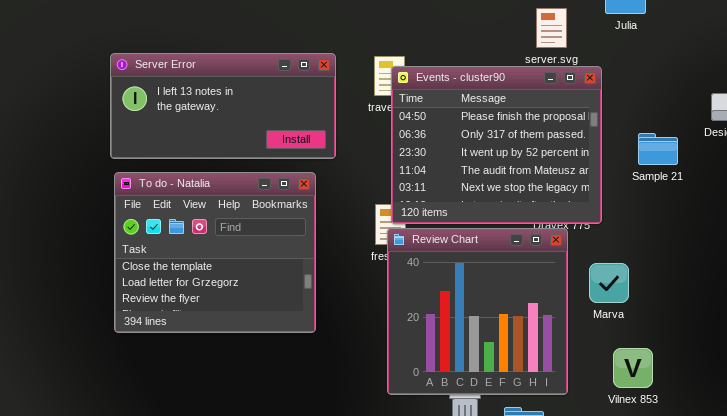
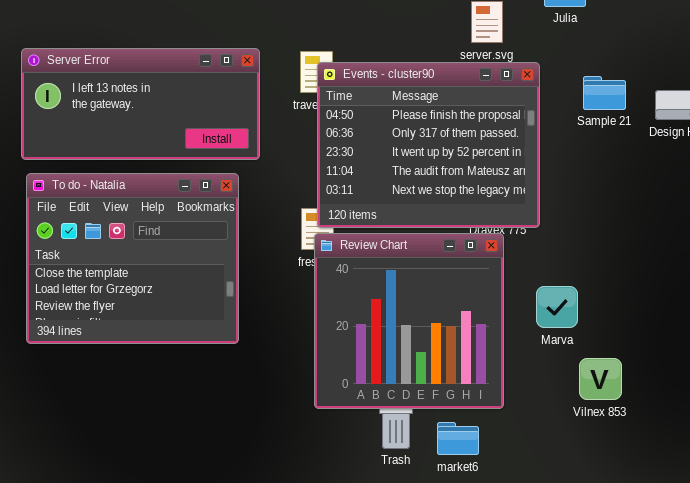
Sample 21: [638,133,678,165] -> [583,76,626,110], moved
Marva: [589,263,629,303] -> [536,286,578,328], moved
Vilnex 853: [613,348,653,388] -> [579,358,622,400], moved

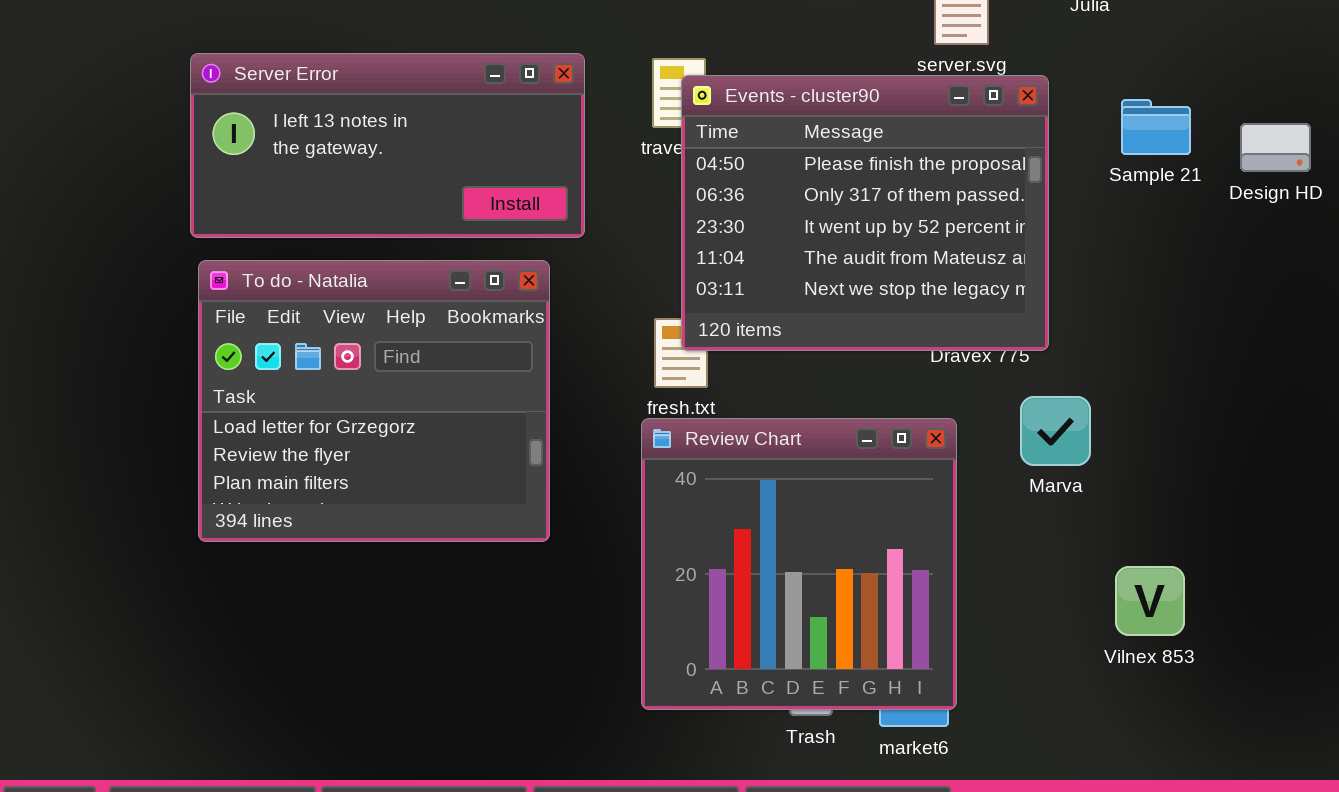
To do - Natalia: [26,173,239,344] -> [198,260,550,542], scrolled down 1 row
Review Chart: [314,233,504,409] -> [641,418,957,710], moved
Marva: [536,286,578,328] -> [1020,396,1091,466], moved

